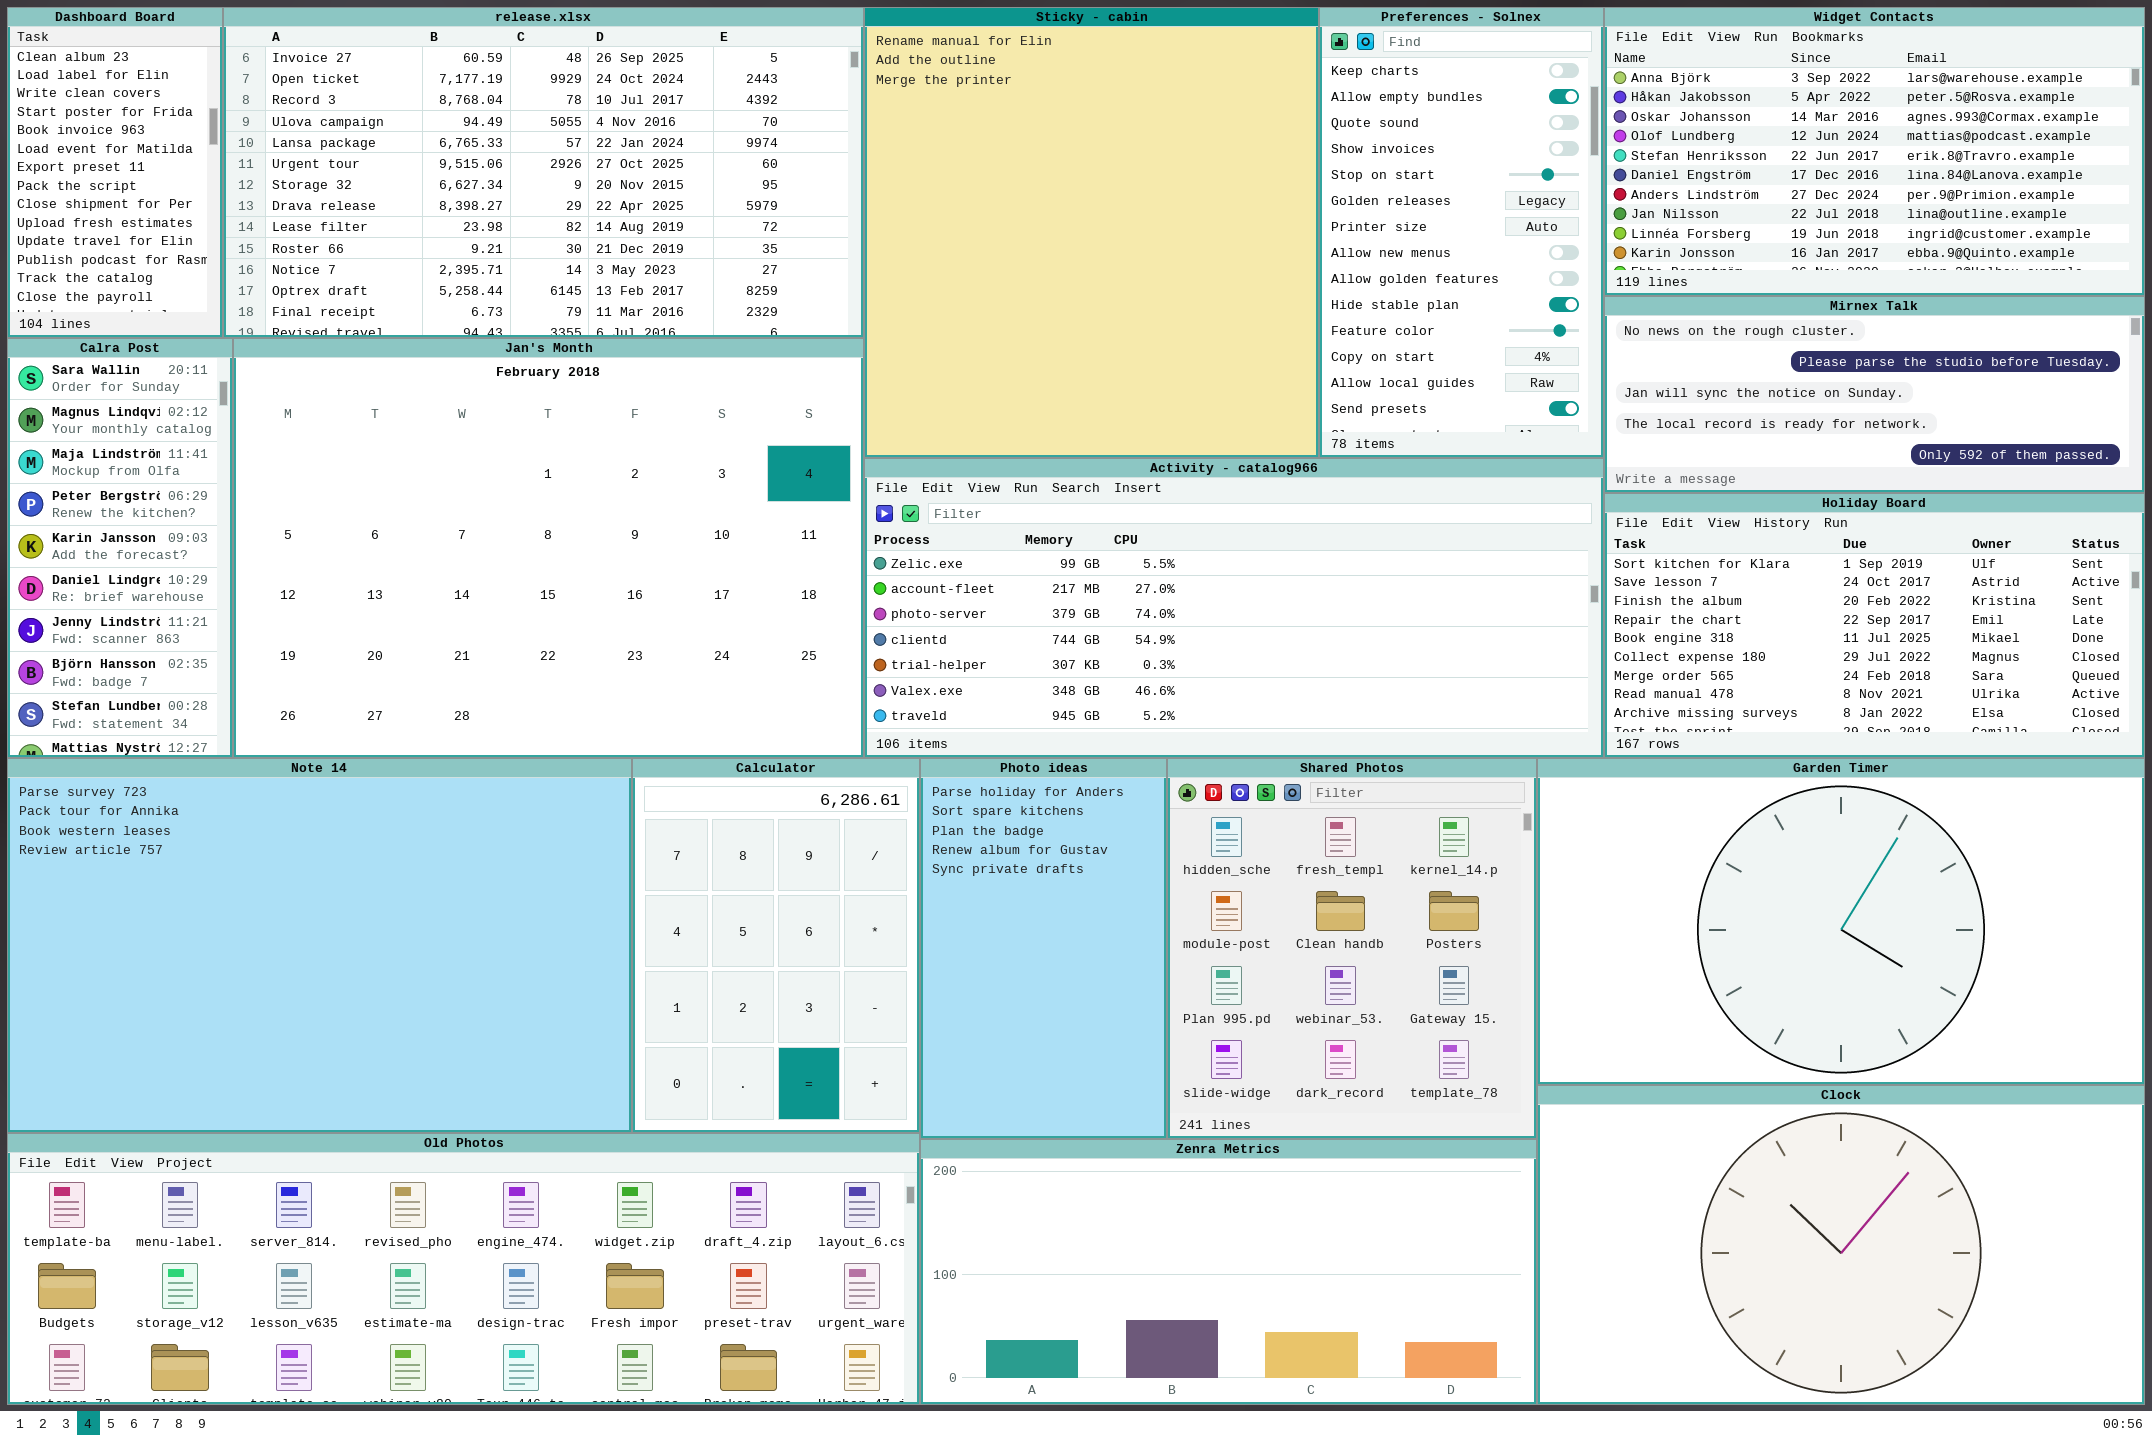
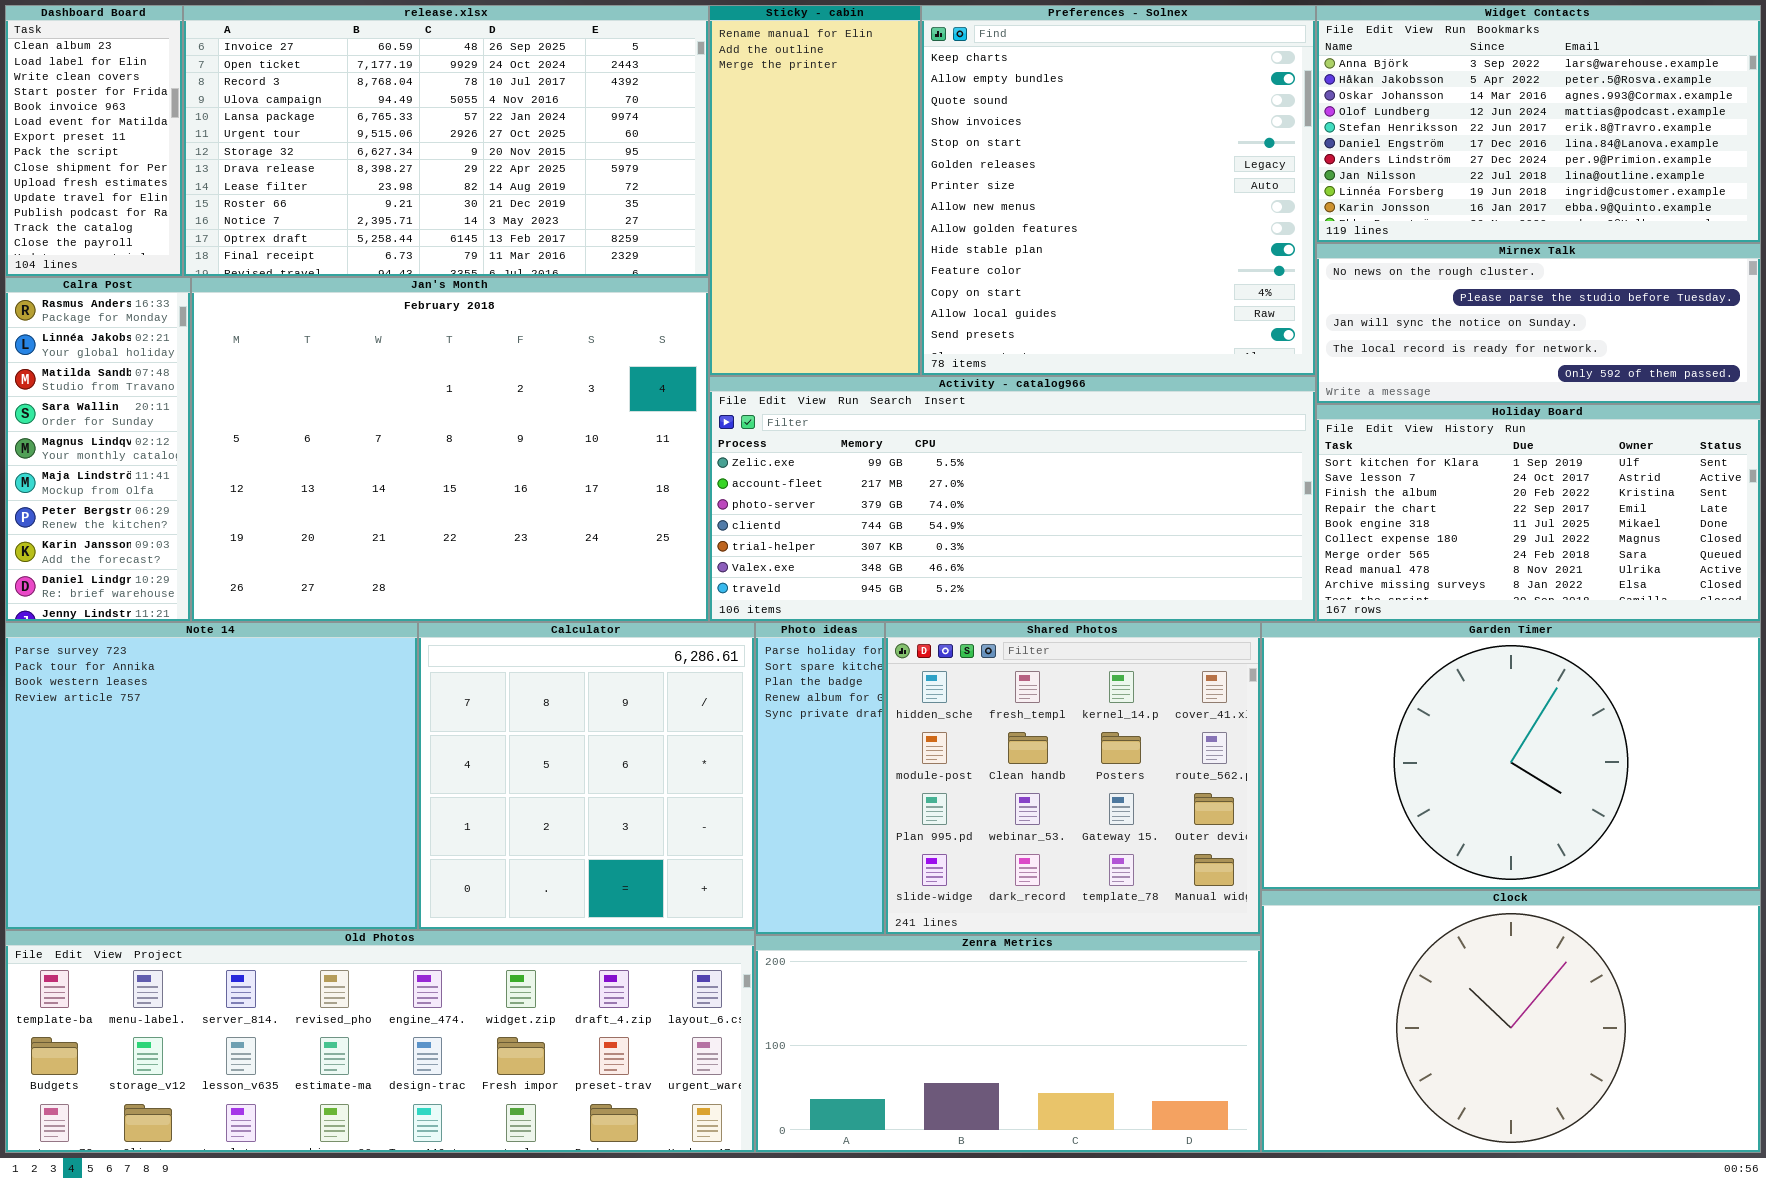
Sticky - cabin: [864,7,1319,458] -> [709,5,921,376], resized
Preferences - Solnex: [1319,7,1604,458] -> [921,5,1316,376], resized
Calra Post: [7,338,233,758] -> [5,277,191,622], scrolled up 3 rows
Note 14: [7,758,632,1133] -> [5,622,418,930], resized
Calculator: [632,758,920,1133] -> [418,622,755,930], resized
Photo ideas: [920,758,1167,1139] -> [755,622,885,935], resized
Shared Photos: [1167,758,1537,1139] -> [885,622,1261,935], resized

